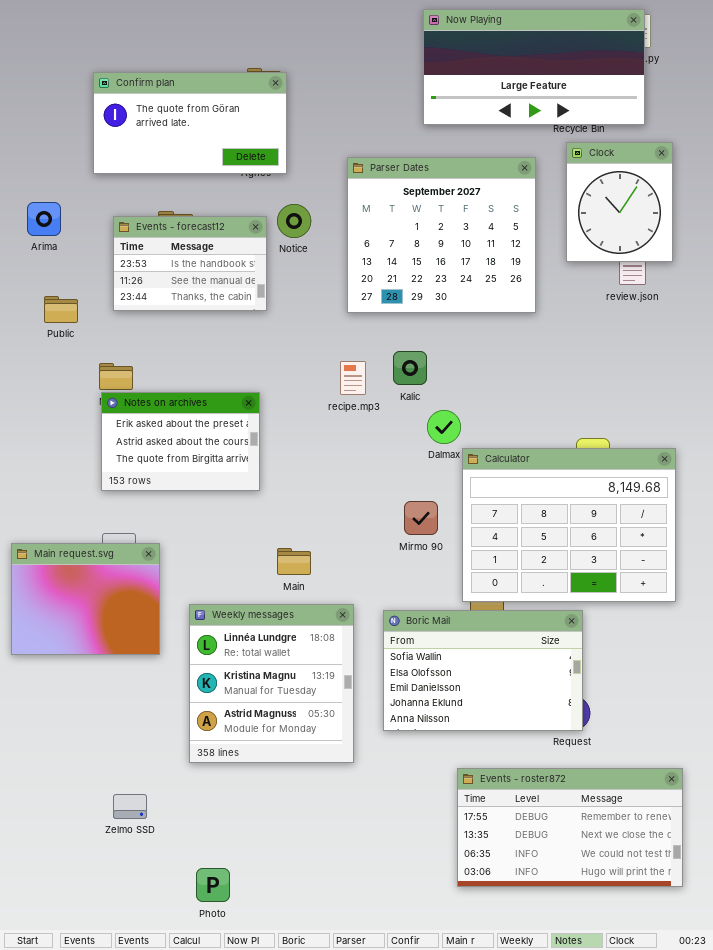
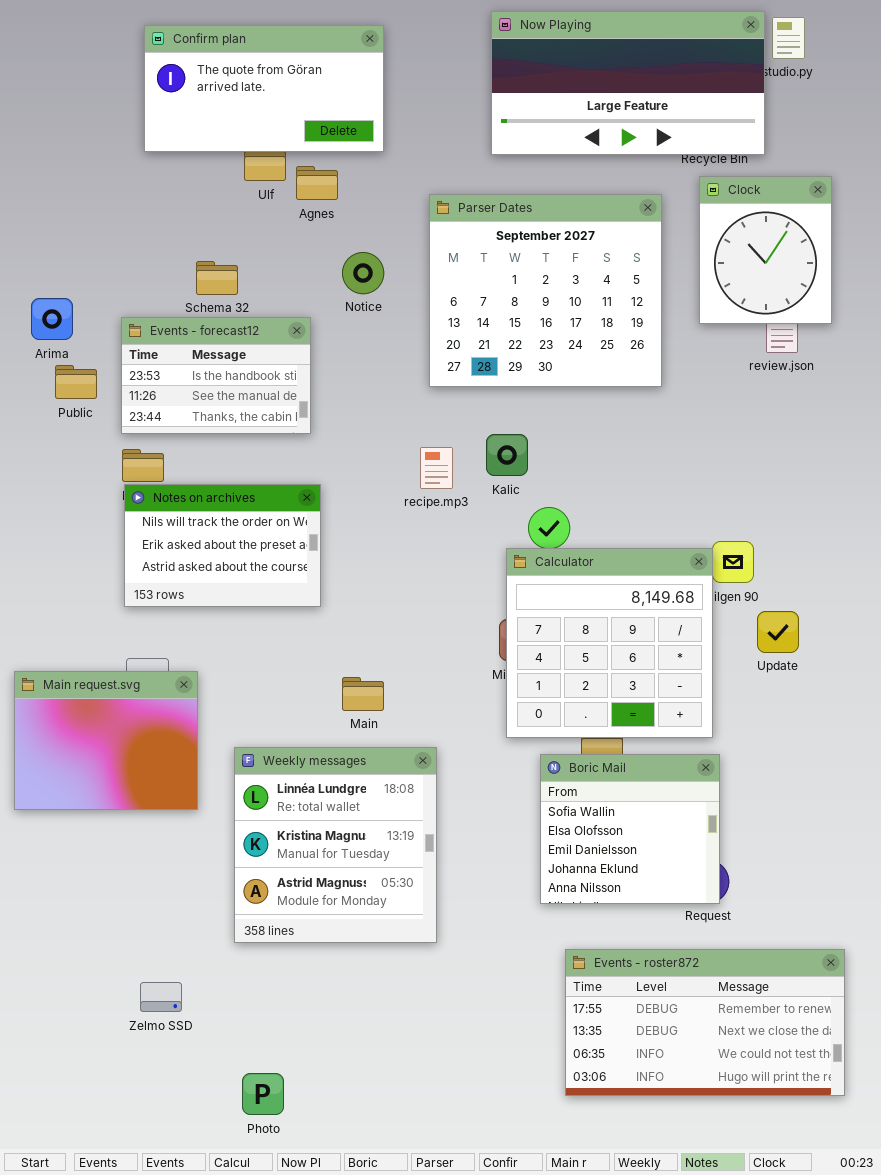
Now Playing: [423,9,645,125] -> [491,11,765,155], moved
Confirm plan: [93,72,287,174] -> [144,25,384,152], moved
Arima: [27,202,61,236] -> [31,298,73,340], moved
Events - forecast12: [113,216,267,311] -> [121,317,311,434], moved
Notes on archives: [101,392,260,491] -> [124,484,321,607], scrolled up 1 row
Calculator: [462,448,676,602] -> [506,548,713,738], moved, resized
Boric Mail: [383,610,583,731] -> [540,754,720,904], resized

